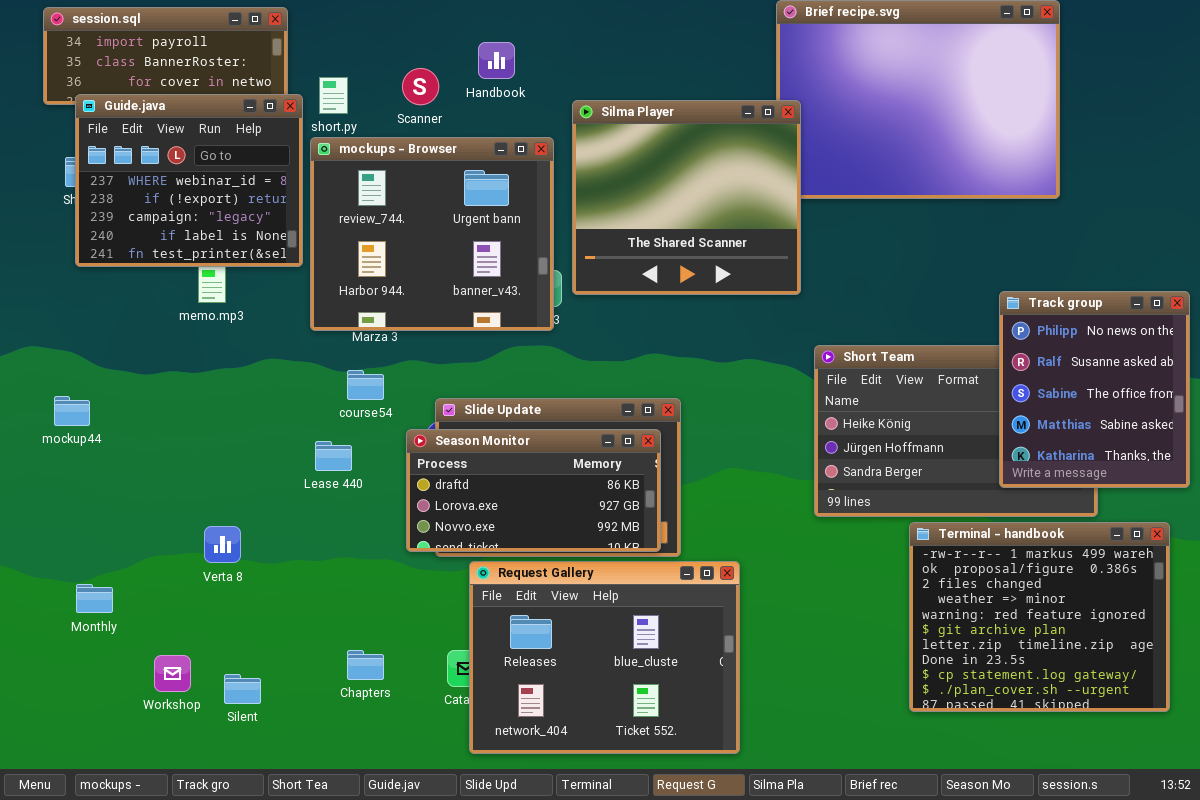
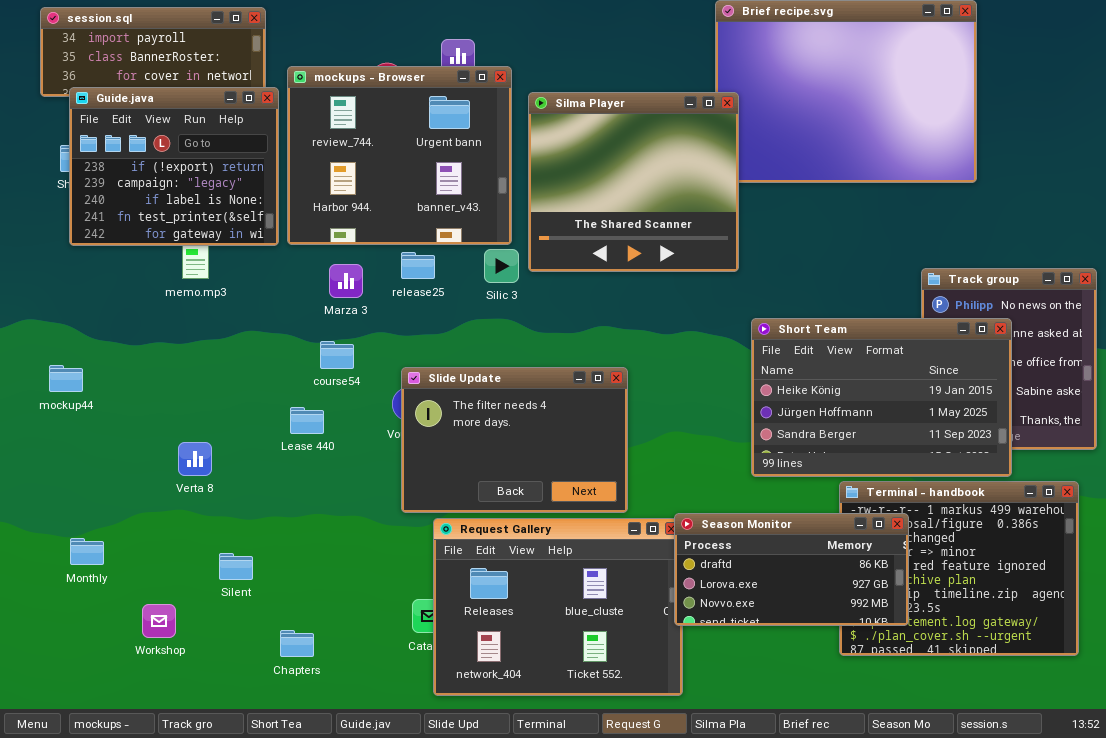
Guide.java: [75,94,303,267] -> [69,87,279,246], scrolled down 1 row
mockups - Browser: [310,137,554,331] -> [287,66,512,245], moved
Short Team: [814,345,1098,517] -> [751,318,1012,477], raised
Season Monitor: [406,429,661,552] -> [674,513,909,626], moved
Verta 8: [204,526,241,563] -> [178,442,212,476], moved
Chapters: [347,650,384,680] -> [280,630,314,657], moved
Silent: [224,674,261,704] -> [219,553,253,580], moved

